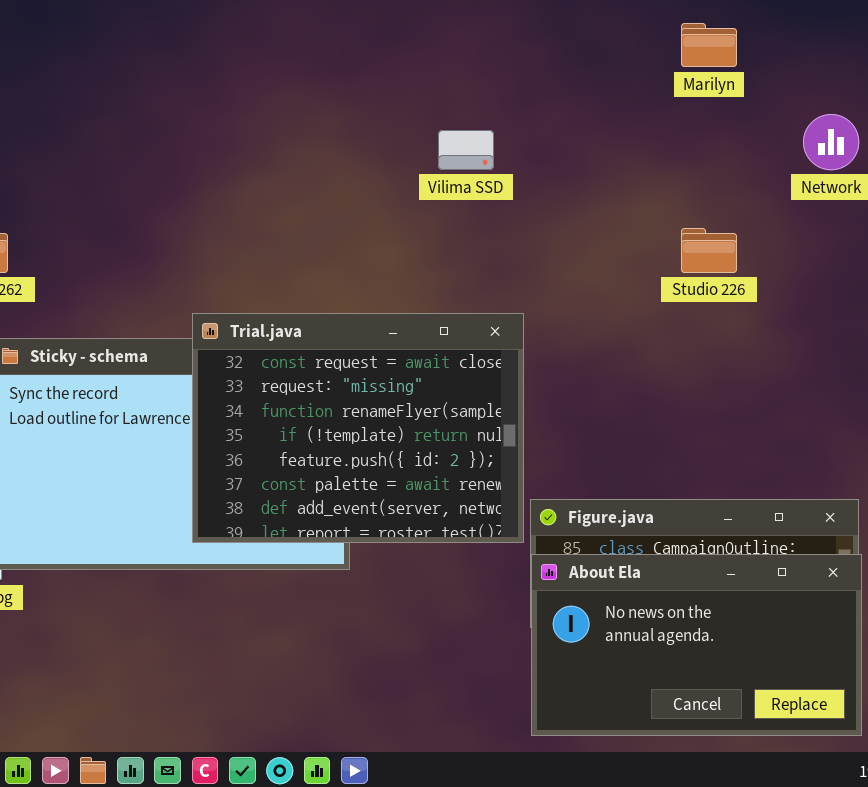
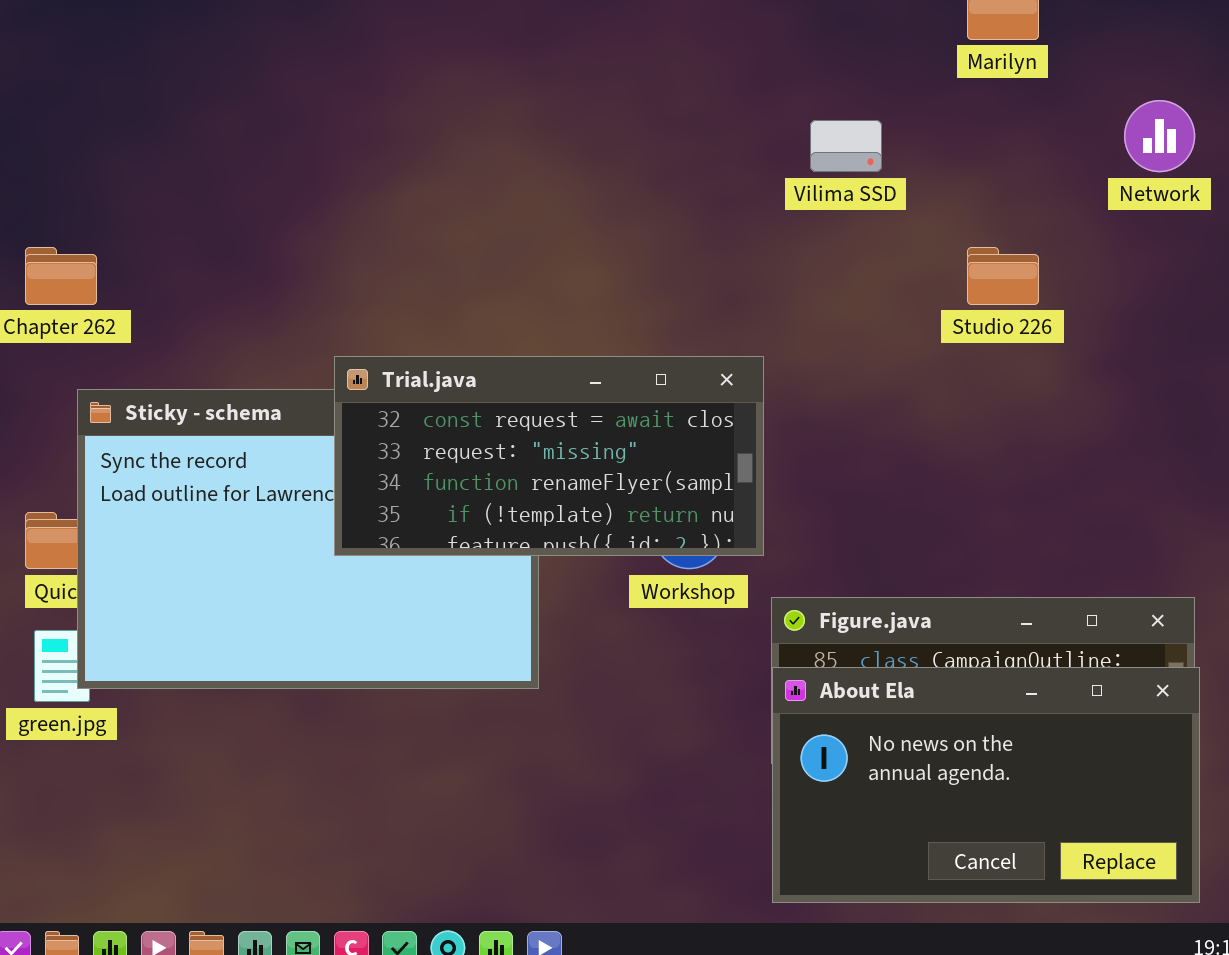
Vilima SSD: [438,130,494,170] -> [810,120,882,172], moved
Trial.java: [192,313,524,543] -> [334,356,764,556], resized

